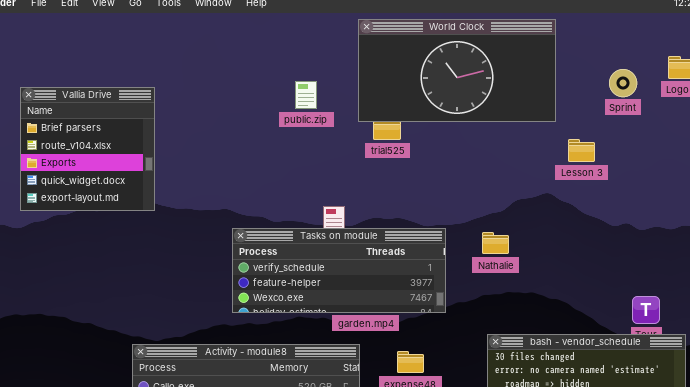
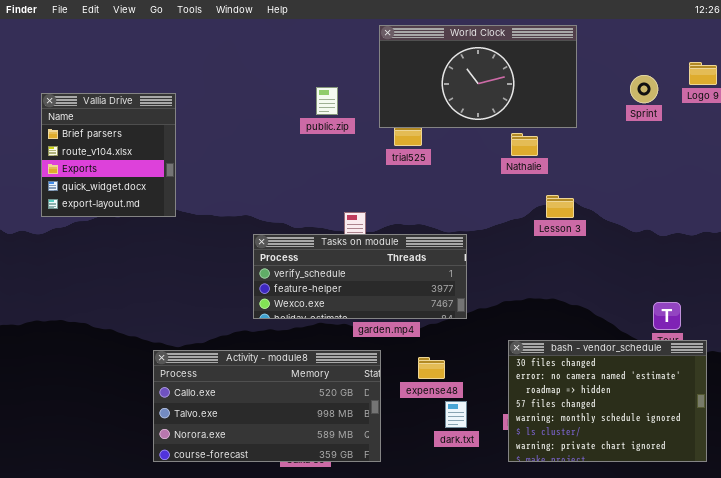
Lesson 3: [568,139,595,162] -> [546,195,574,218], moved
Nathalie: [482,232,509,254] -> [511,133,538,156], moved

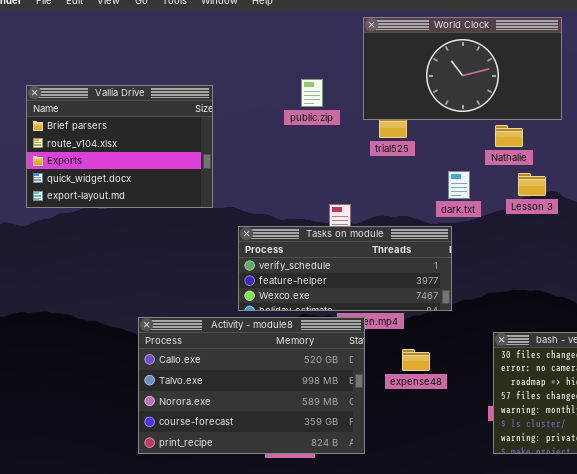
Vallia Drive: [41,93,176,217] -> [26,85,213,208], resized
Lesson 3: [546,195,574,218] -> [518,173,546,196], moved
Activity - module8: [153,350,381,462] -> [138,317,365,454], resized
dark.txt: [445,401,467,428] -> [448,171,470,199], moved

